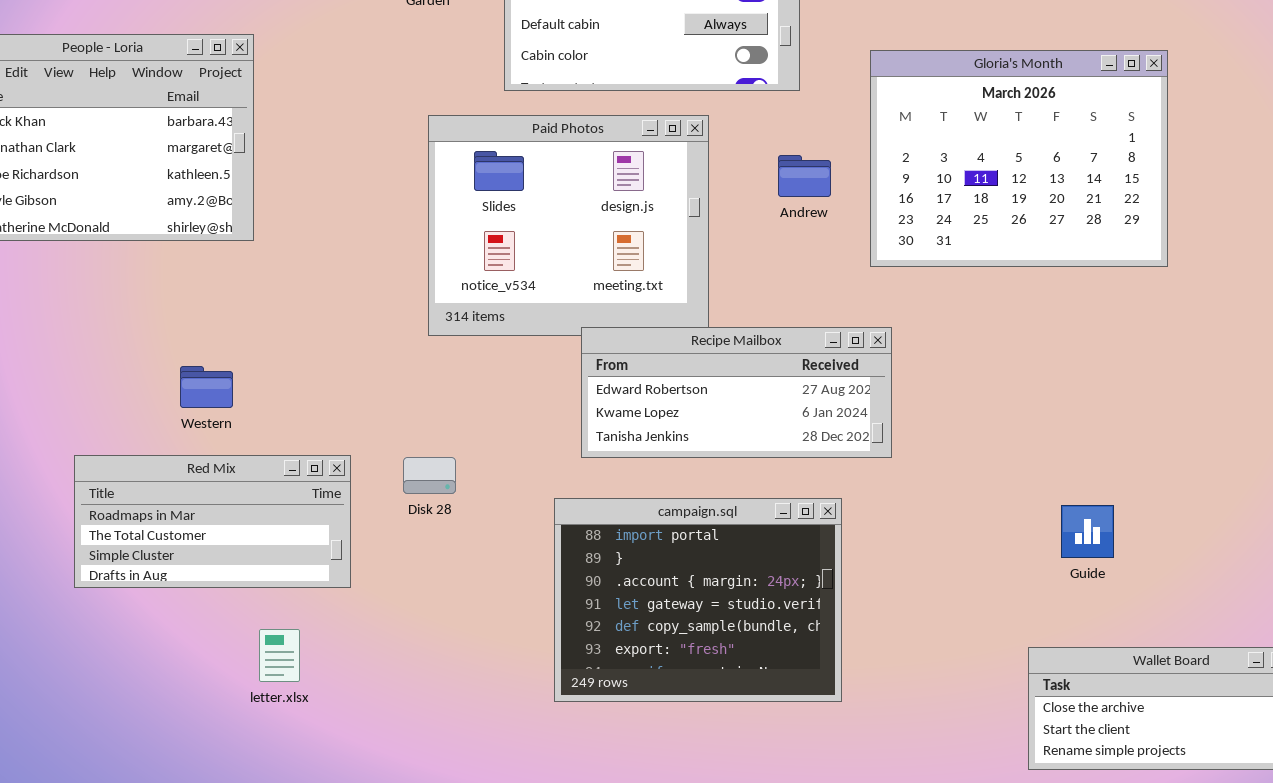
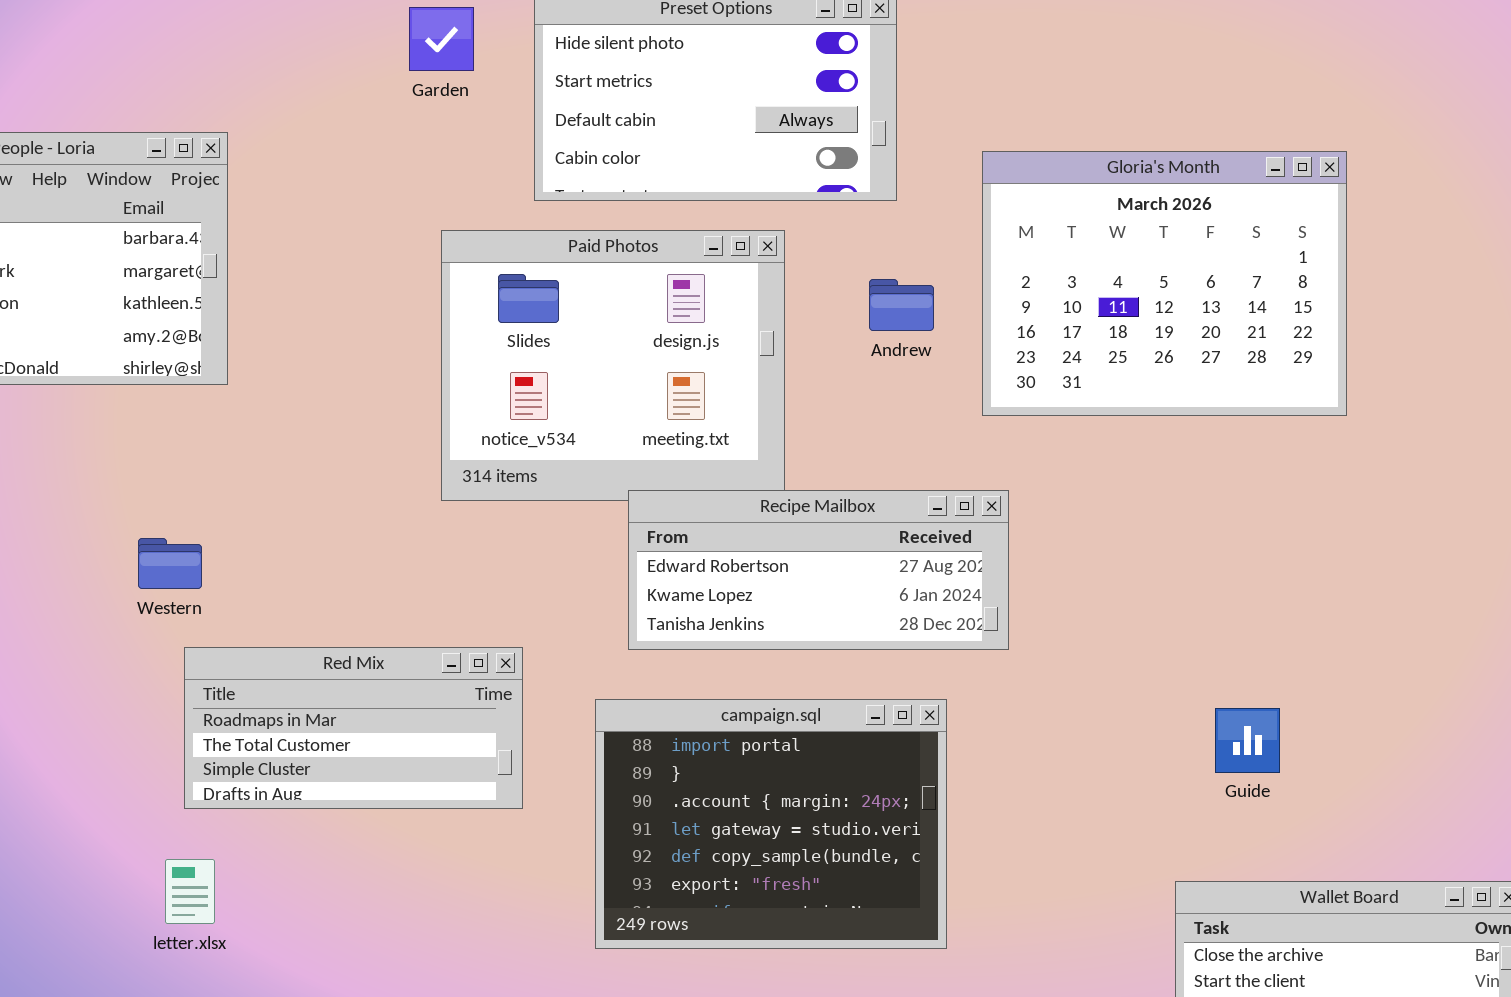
Red Mix: [74,455,351,588] -> [184,647,523,809], moved
letter.xlsx: [259,629,300,682] -> [165,859,215,924], moved

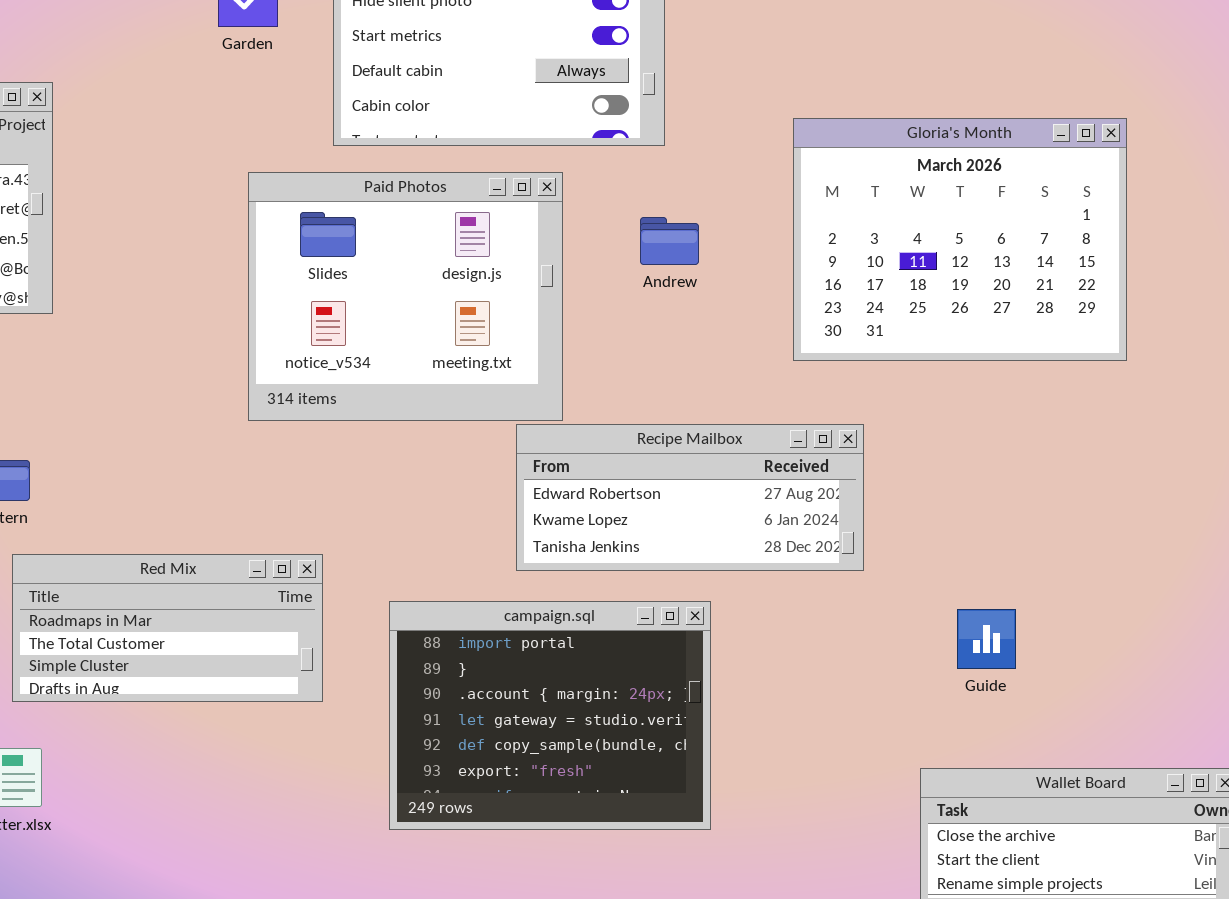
Gloria's Month: [982,151,1347,416] -> [793,118,1127,361], moved
Recipe Mailbox: [628,490,1009,650] -> [516,424,864,571], moved

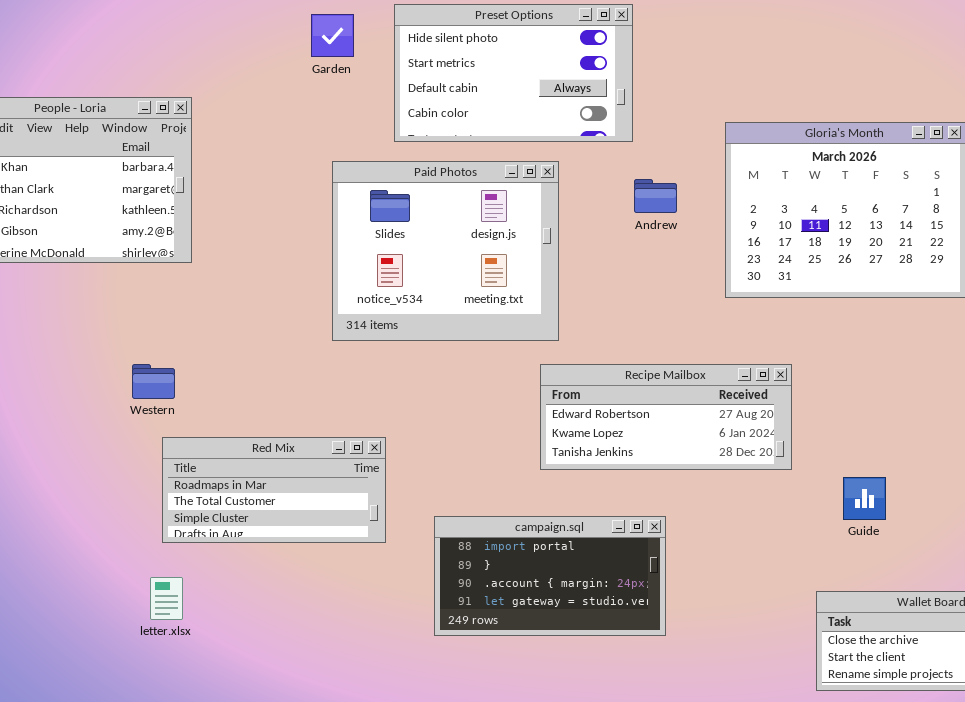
Andrew: [640,217,699,265] -> [634,179,677,213], moved
Recipe Mailbox: [516,424,864,571] -> [540,364,792,470], moved
campaign.sql: [389,601,711,830] -> [434,516,666,636], resized

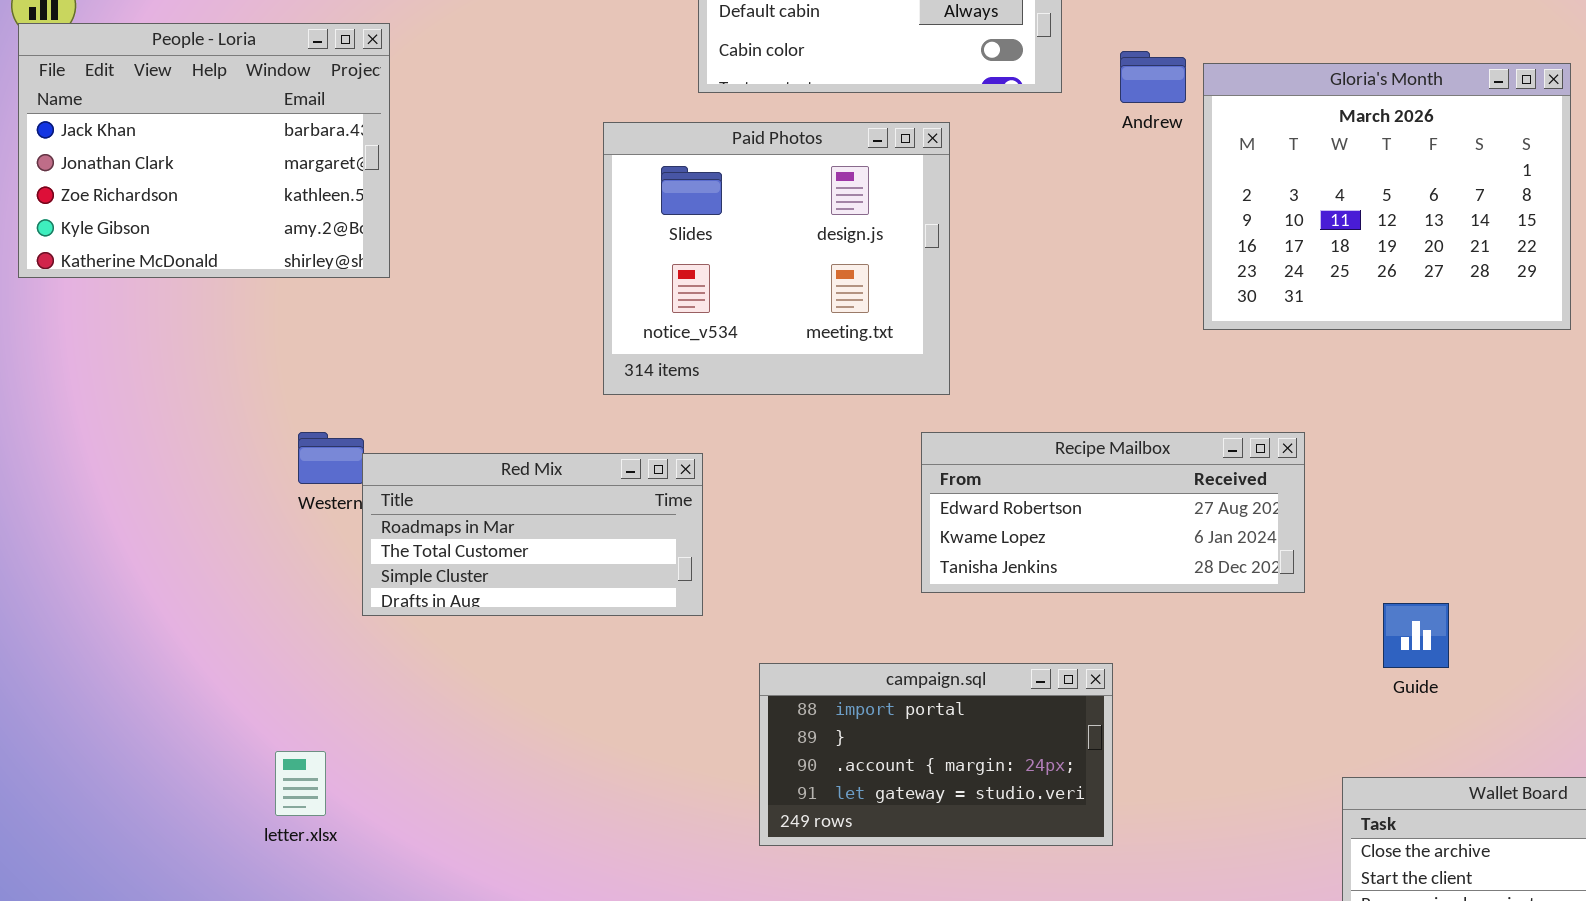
Andrew: [634,179,677,213] -> [1120,51,1186,103], moved
Red Mix: [162,437,386,543] -> [362,453,703,616], moved
letter.xlsx: [150,577,183,620] -> [275,751,326,816], moved

